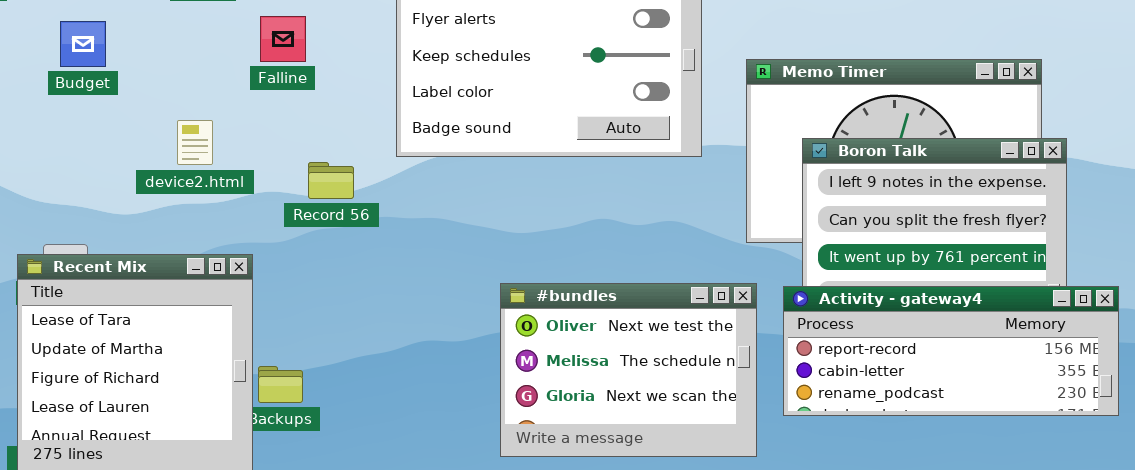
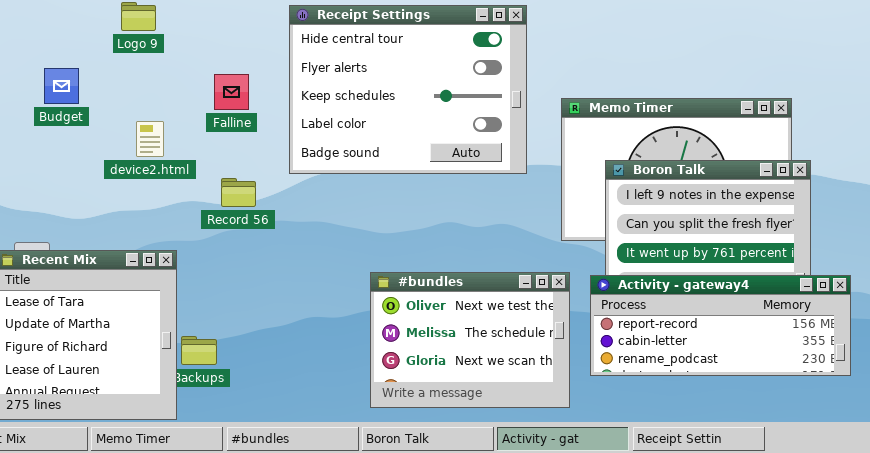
Falline: [260,16,306,62] -> [214,74,249,110], moved
Budget: [60,21,106,67] -> [44,68,79,104], moved
device2.html: [177,120,213,165] -> [136,121,164,157], moved

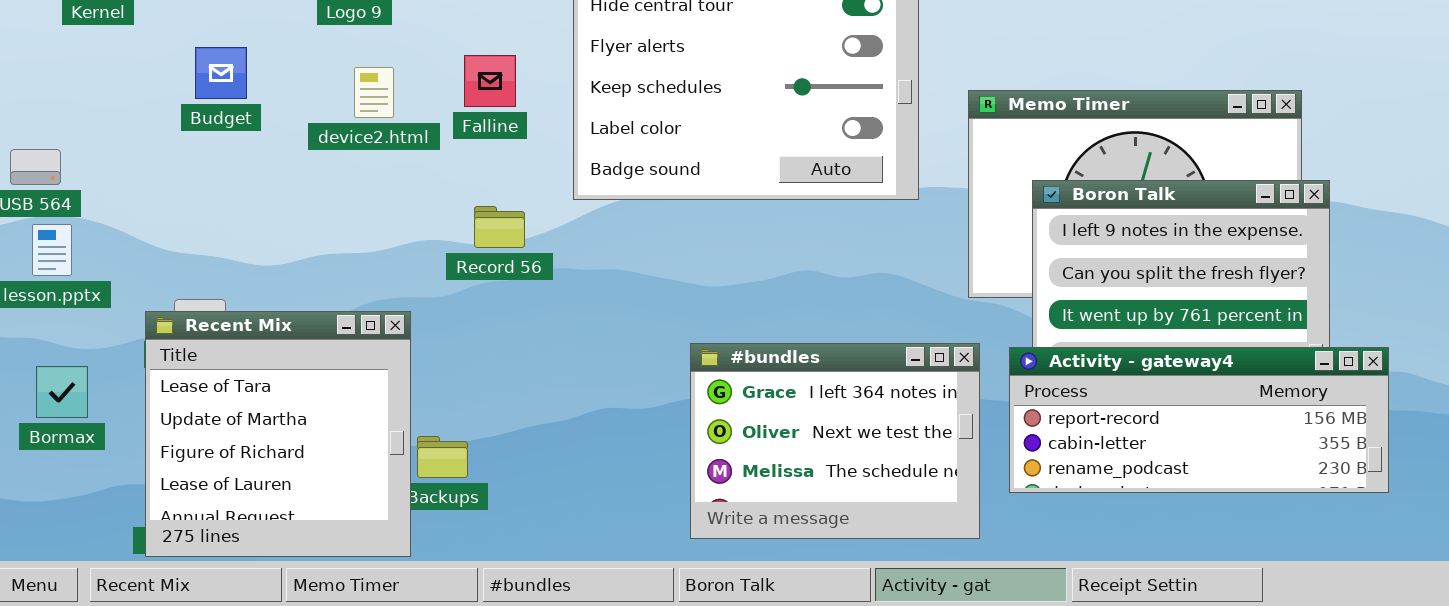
Budget: [44,68,79,104] -> [195,47,247,99], moved
device2.html: [136,121,164,157] -> [354,67,394,118], moved
#bundles: [370,272,570,408] -> [690,343,980,539], scrolled up 1 row

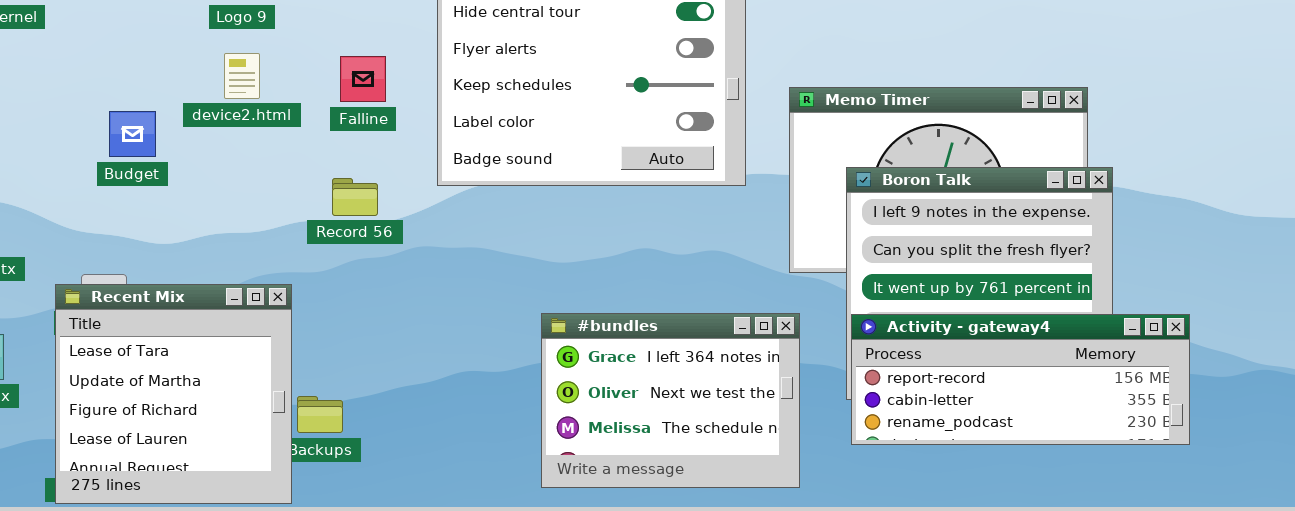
Budget: [195,47,247,99] -> [109,111,156,157], moved
device2.html: [354,67,394,118] -> [224,53,260,99], moved
Record 56: [474,206,525,248] -> [332,178,378,216], moved
Activity - gateway4: [1009,347,1389,493] -> [851,314,1190,445], moved

